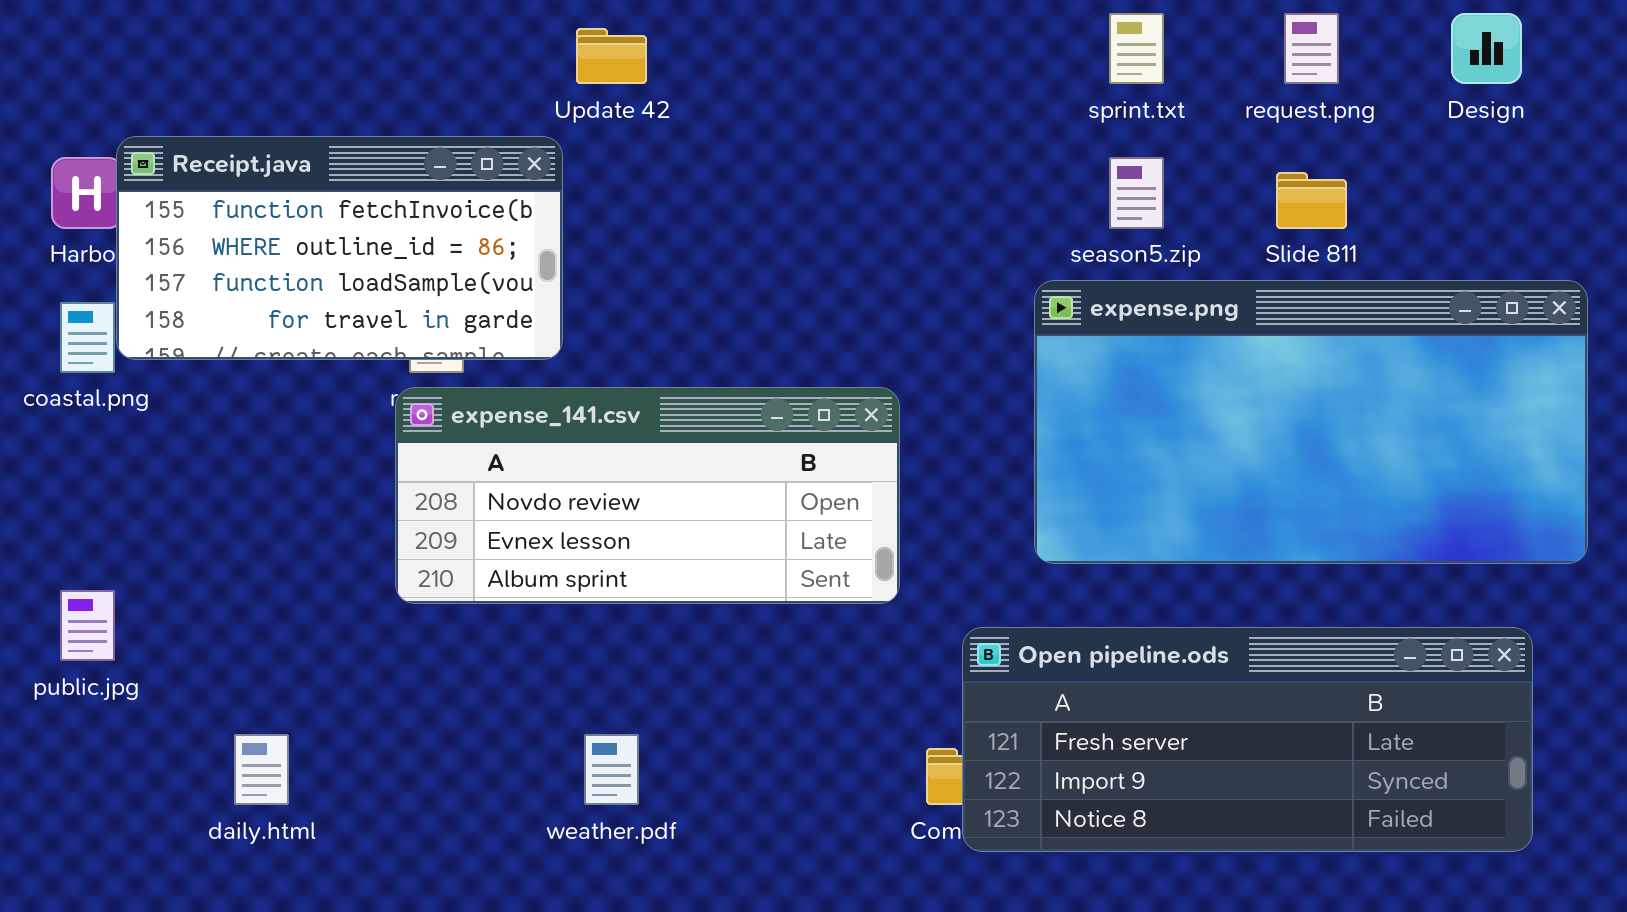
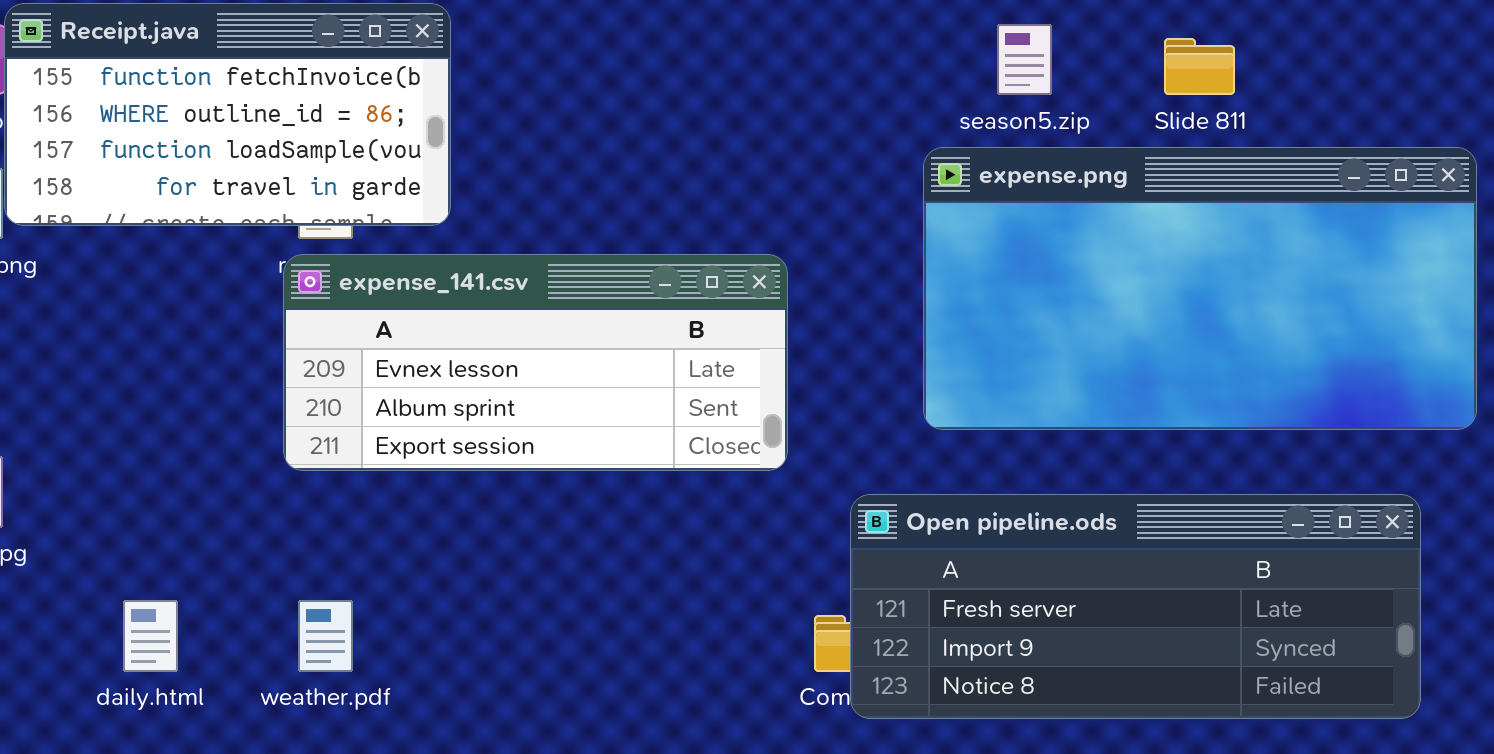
expense_141.csv: [395,387,900,604] -> [283,254,788,471], scrolled down 1 row
weather.pdf: [584,734,639,805] -> [298,600,353,672], moved

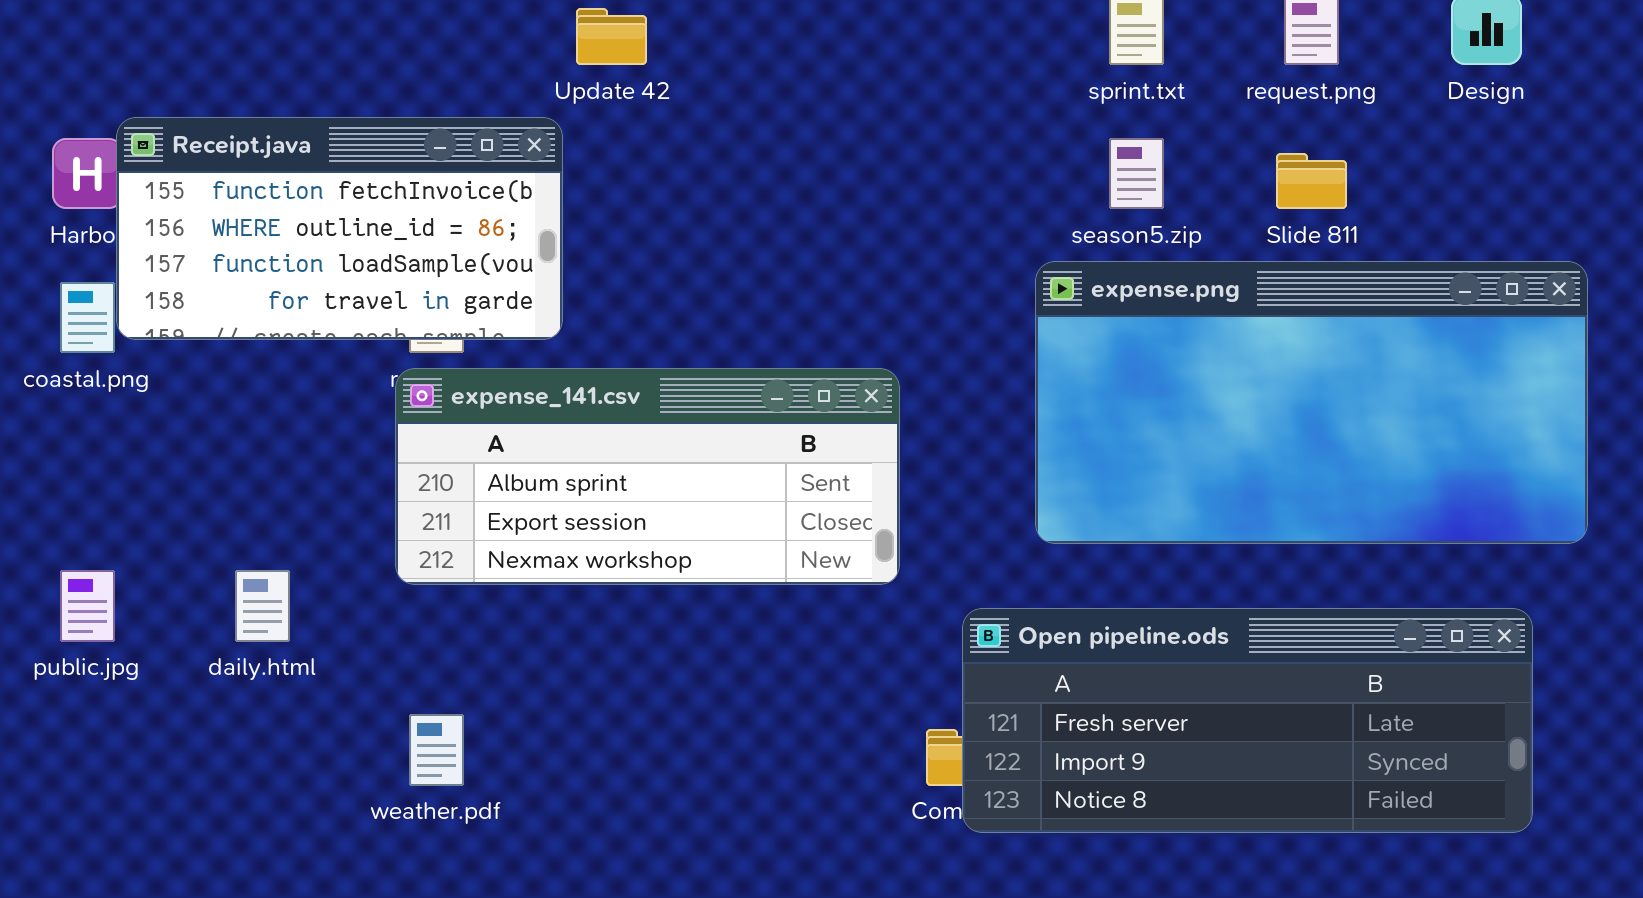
expense_141.csv: [283,254,788,471] -> [395,368,900,585], scrolled down 1 row
daily.html: [123,600,178,672] -> [235,570,290,642], moved

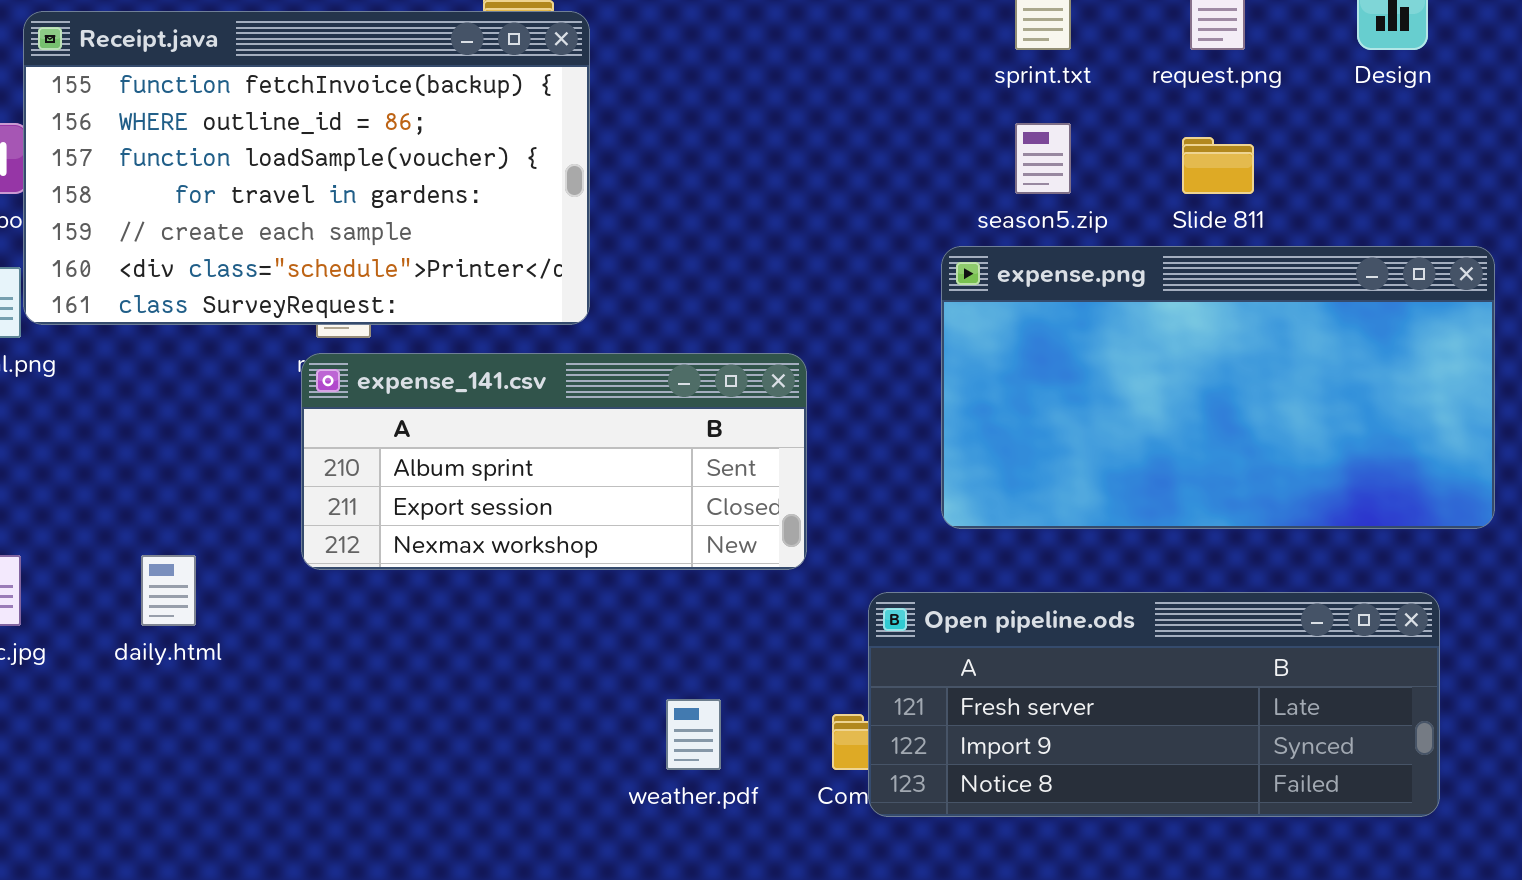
Receipt.java: [116,117,563,340] -> [23,11,590,325], resized
weather.pdf: [409,714,464,786] -> [666,699,721,770], moved

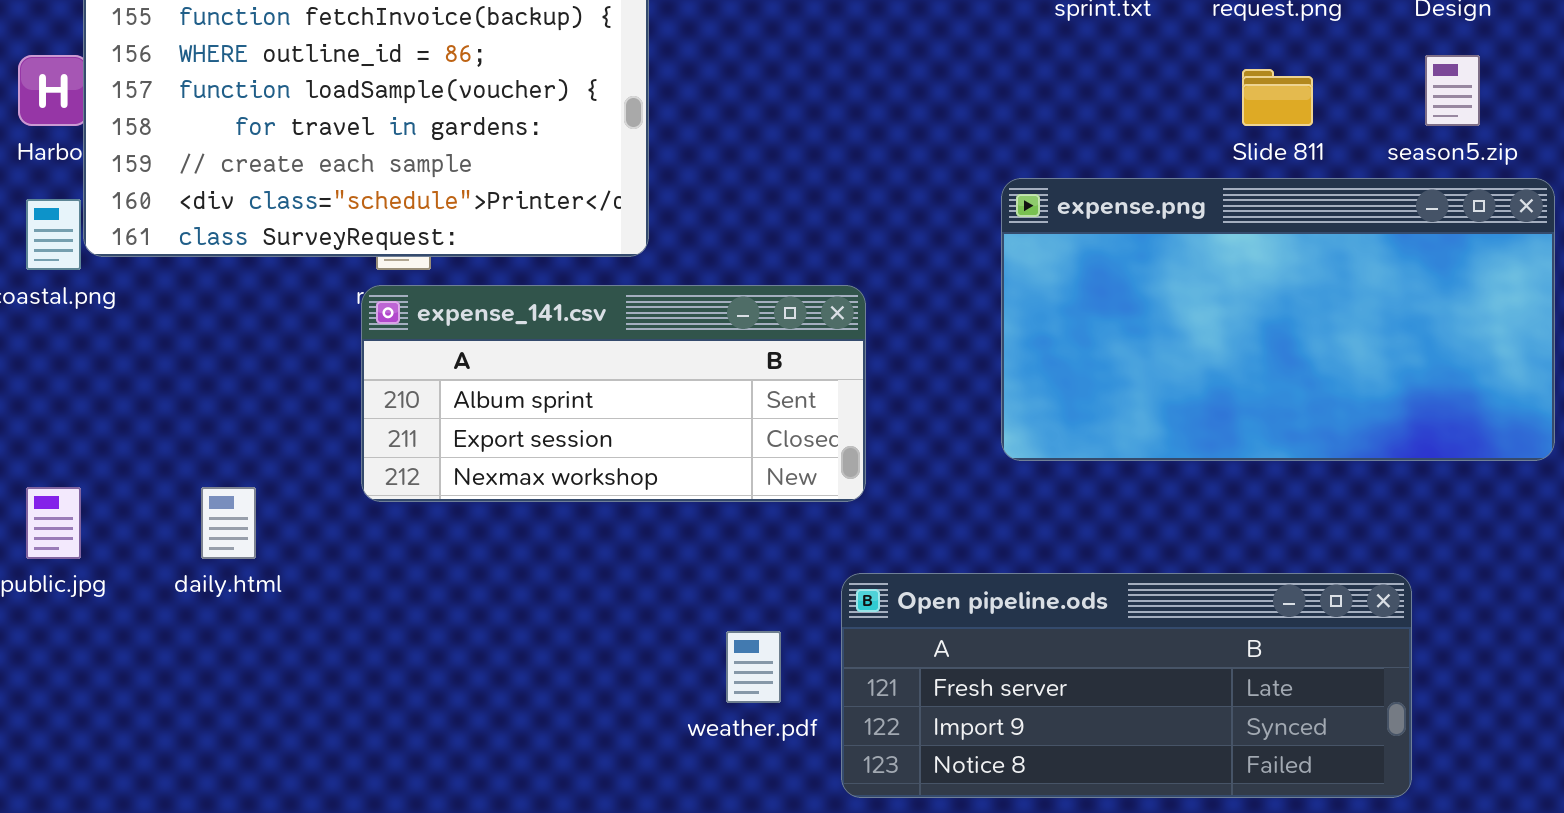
season5.zip: [1015,123,1071,194] -> [1425,55,1480,126], moved
Open pipeline.ods: [868,592,1440,817] -> [841,573,1412,798], moved

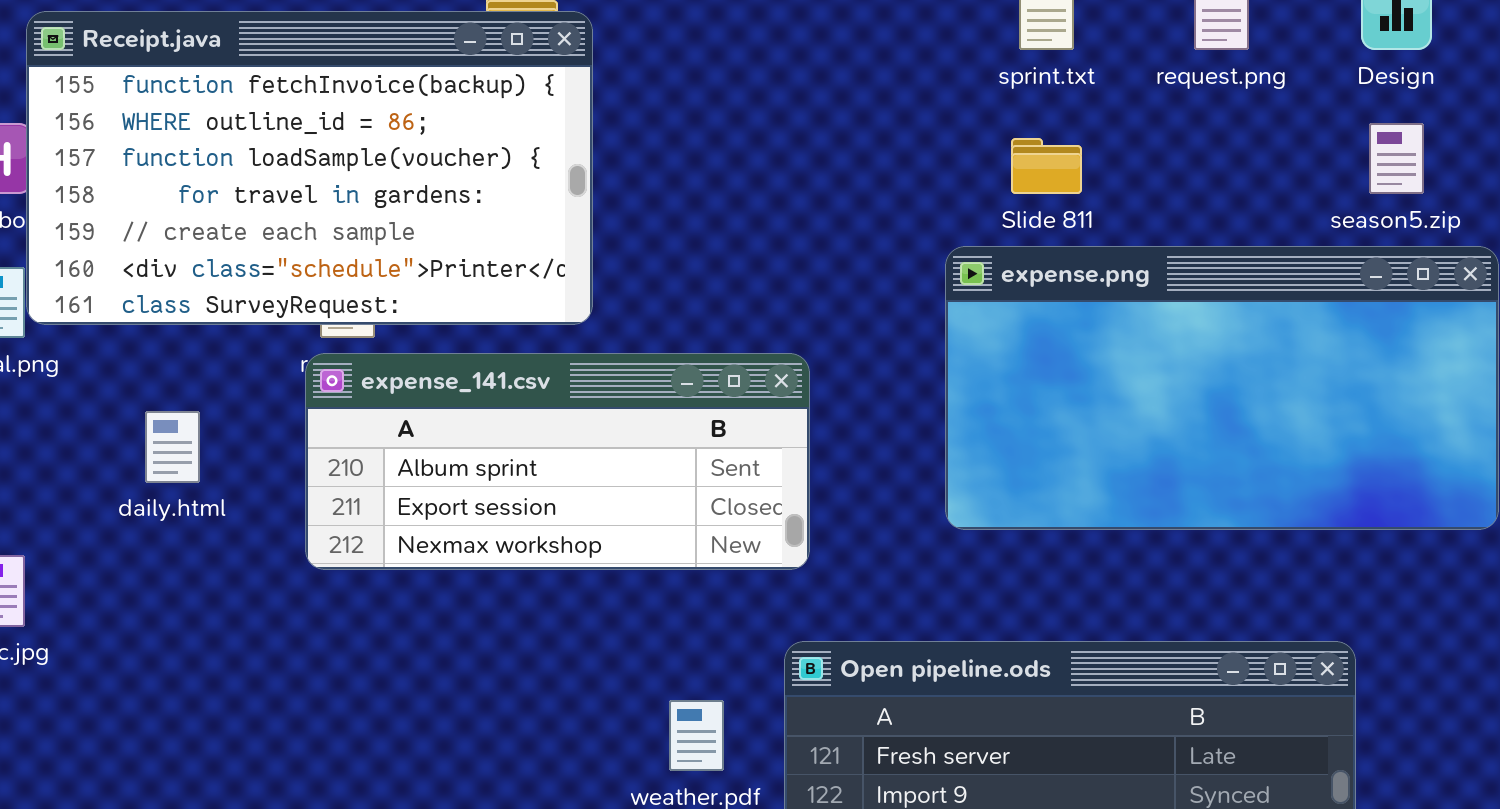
Slide 811: [1242,69,1313,126] -> [1011,138,1082,194], moved
daily.html: [201,487,256,559] -> [145,411,200,483], moved

